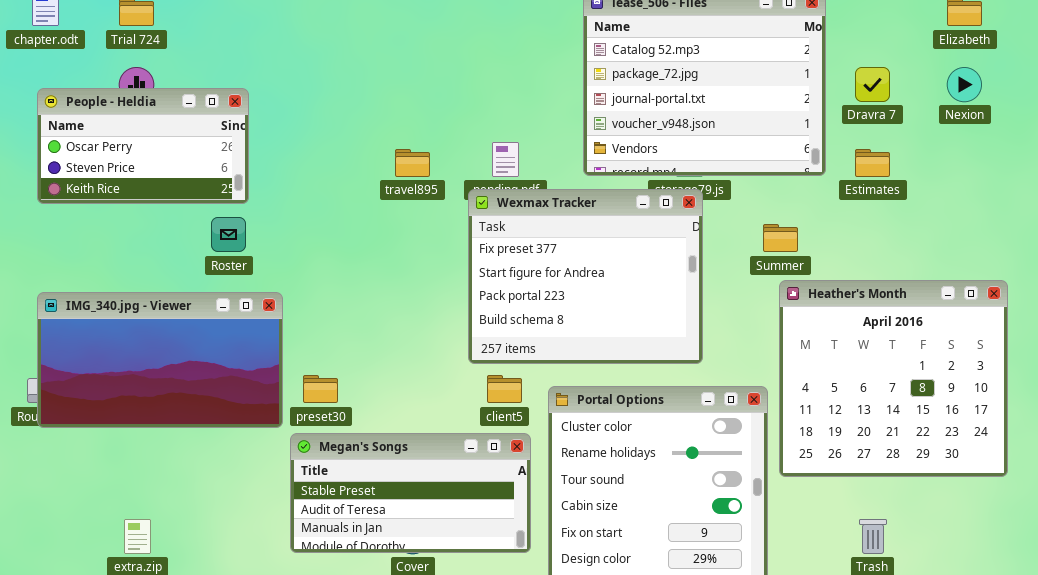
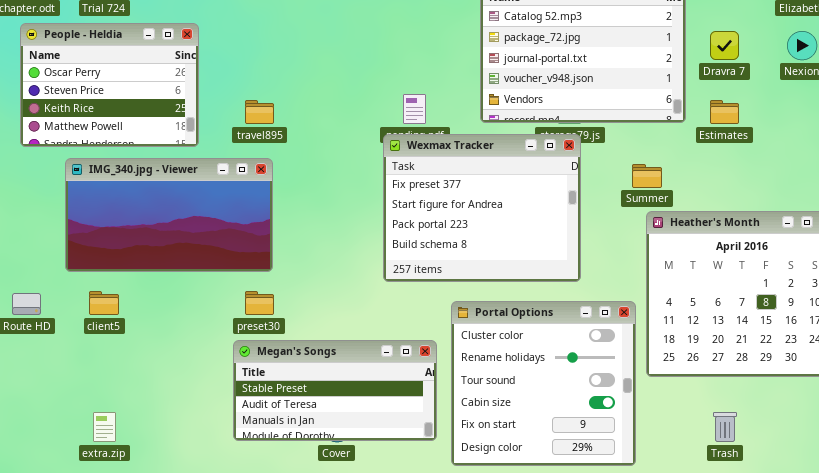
People - Heldia: [37,88,249,204] -> [20,23,199,147], resized
travel895: [395,149,430,177] -> [245,100,274,124], moved
IMG_340.jpg - Viewer: [37,292,283,428] -> [65,158,273,272], moved
client5: [487,375,522,403] -> [89,291,119,315], moved

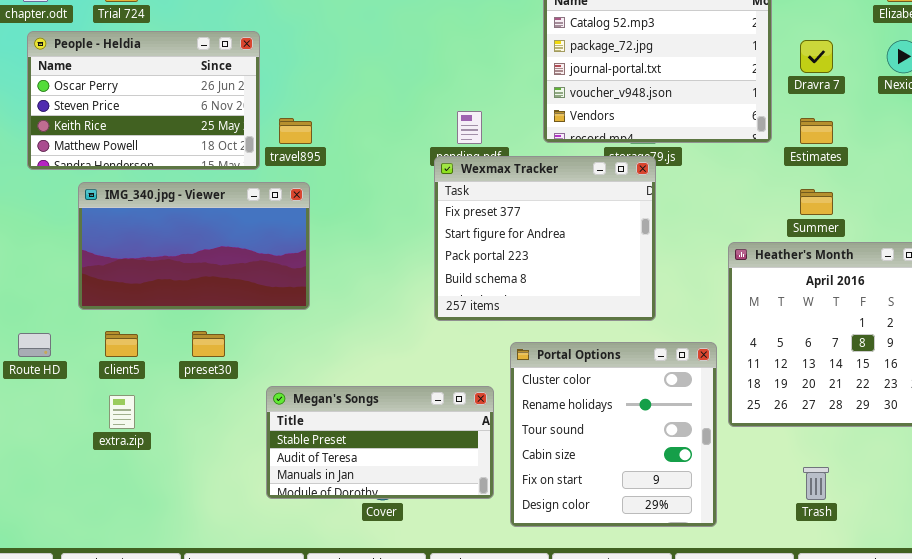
People - Heldia: [20,23,199,147] -> [27,31,260,170], resized
Summer: [632,164,662,188] -> [800,189,833,215], moved
preset30: [245,291,274,315] -> [192,331,225,357], moved
extra.zip: [93,412,116,442] -> [109,395,135,429], moved

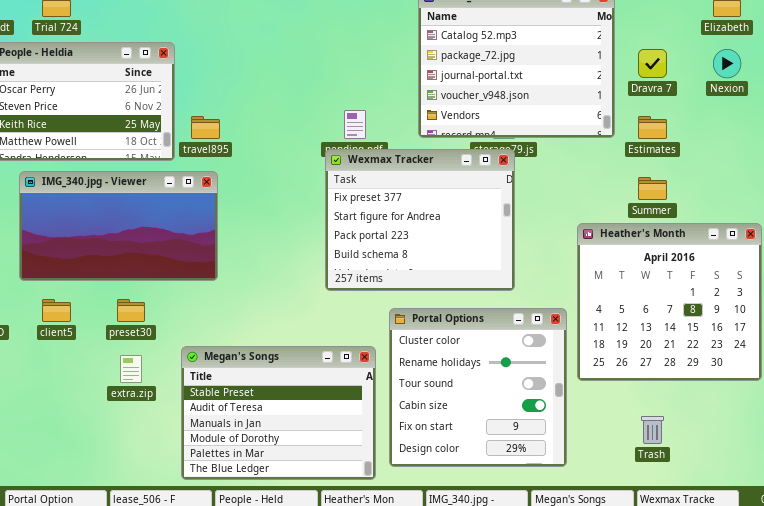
Megan's Songs: [266,386,494,499] -> [181,346,376,480], resized
extra.zip: [109,395,135,429] -> [120,355,142,383], moved

